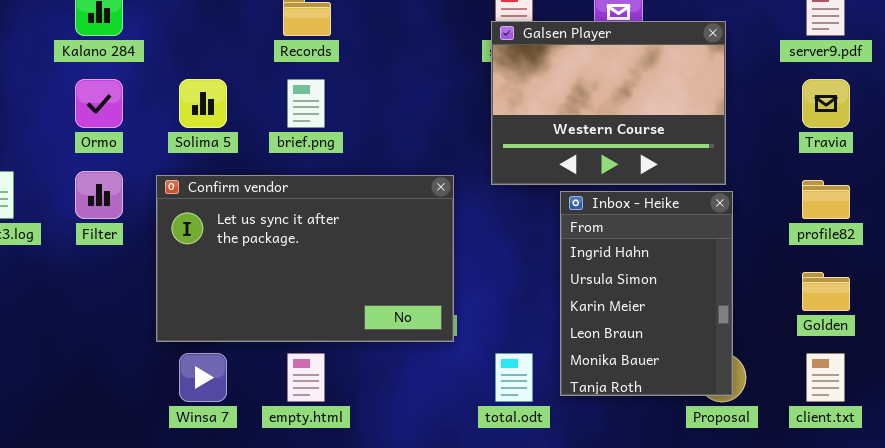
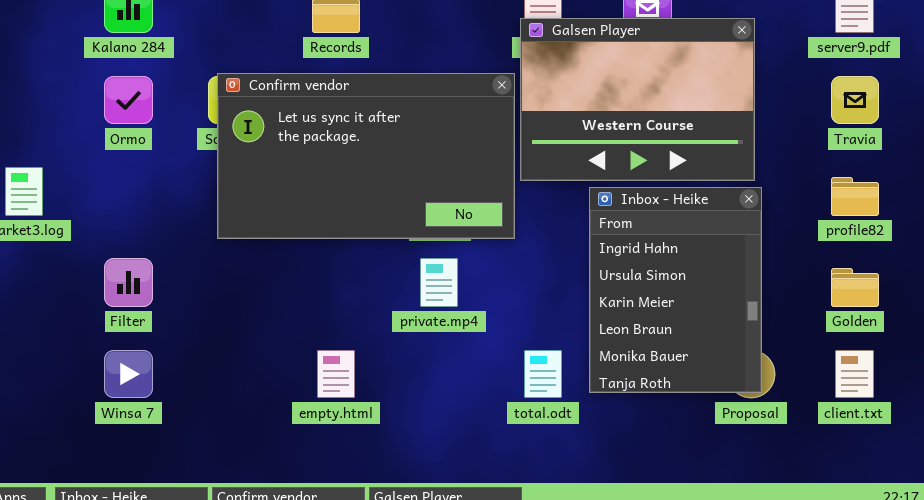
Filter: [75,171,123,219] -> [104,258,153,307], moved
Confirm vendor: [156,175,454,342] -> [217,73,515,239], moved
Winsa 7: [179,353,227,402] -> [104,350,153,398], moved

